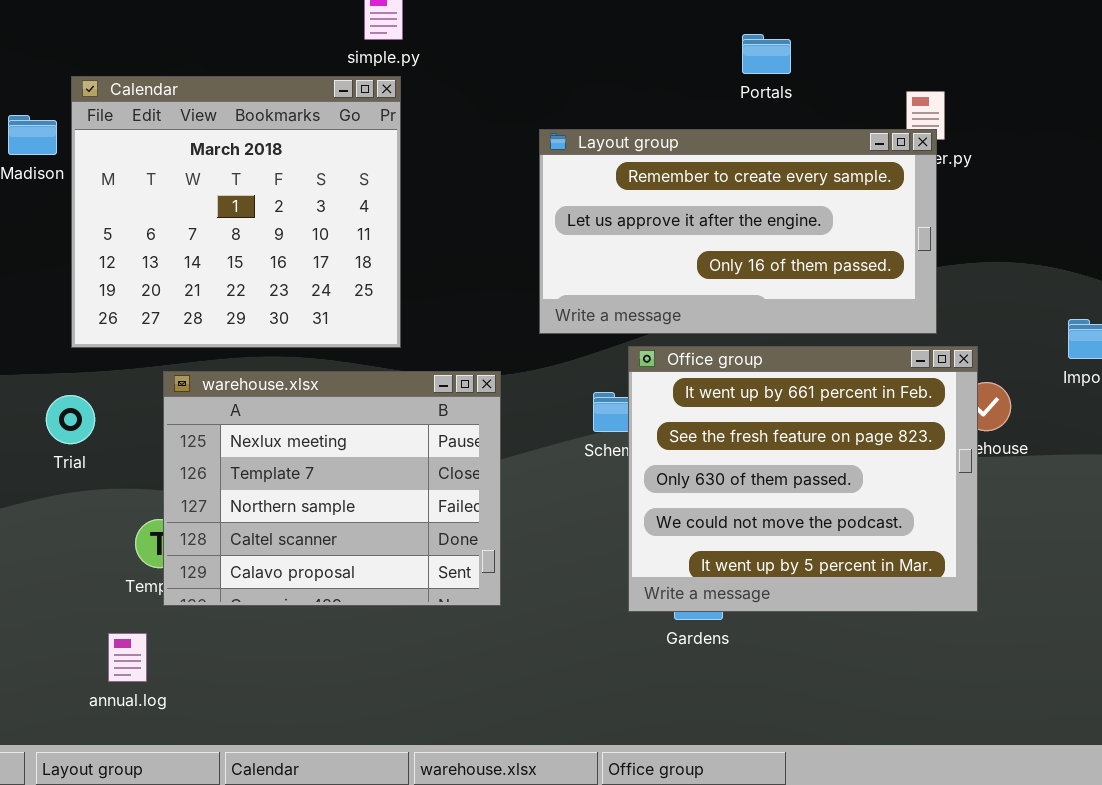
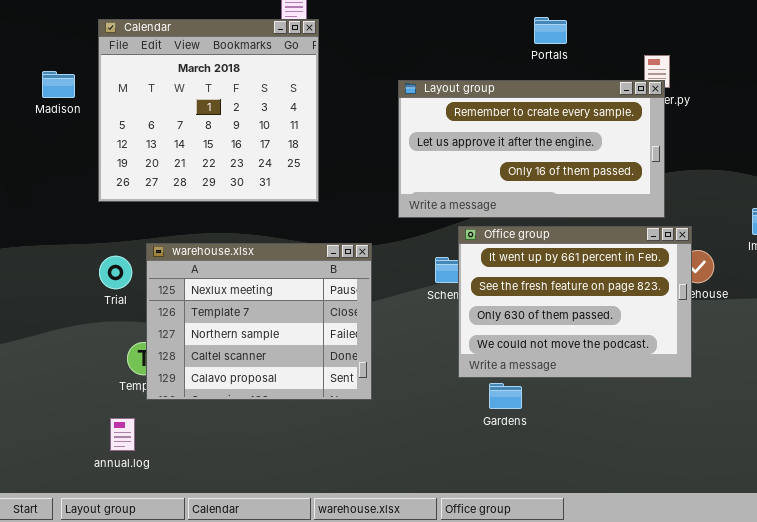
Calendar: [71,76,401,348] -> [98,19,319,202], moved
Office group: [628,346,978,612] -> [458,226,692,378], resized
Trial: [46,395,95,444] -> [99,256,132,289], moved

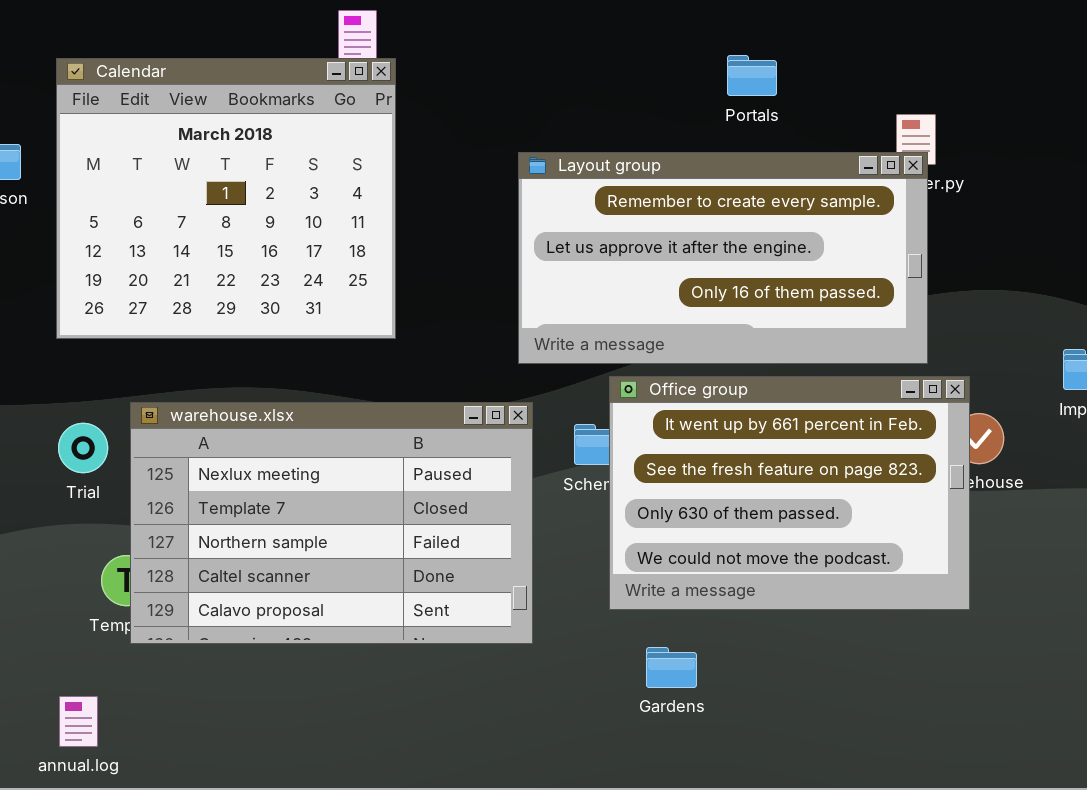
warehouse.xlsx: [146,243,372,400] -> [130,402,533,644], resized
Gardens: [489,383,522,409] -> [646,647,697,688], moved
annual.log: [110,418,135,451] -> [59,696,98,747], moved

